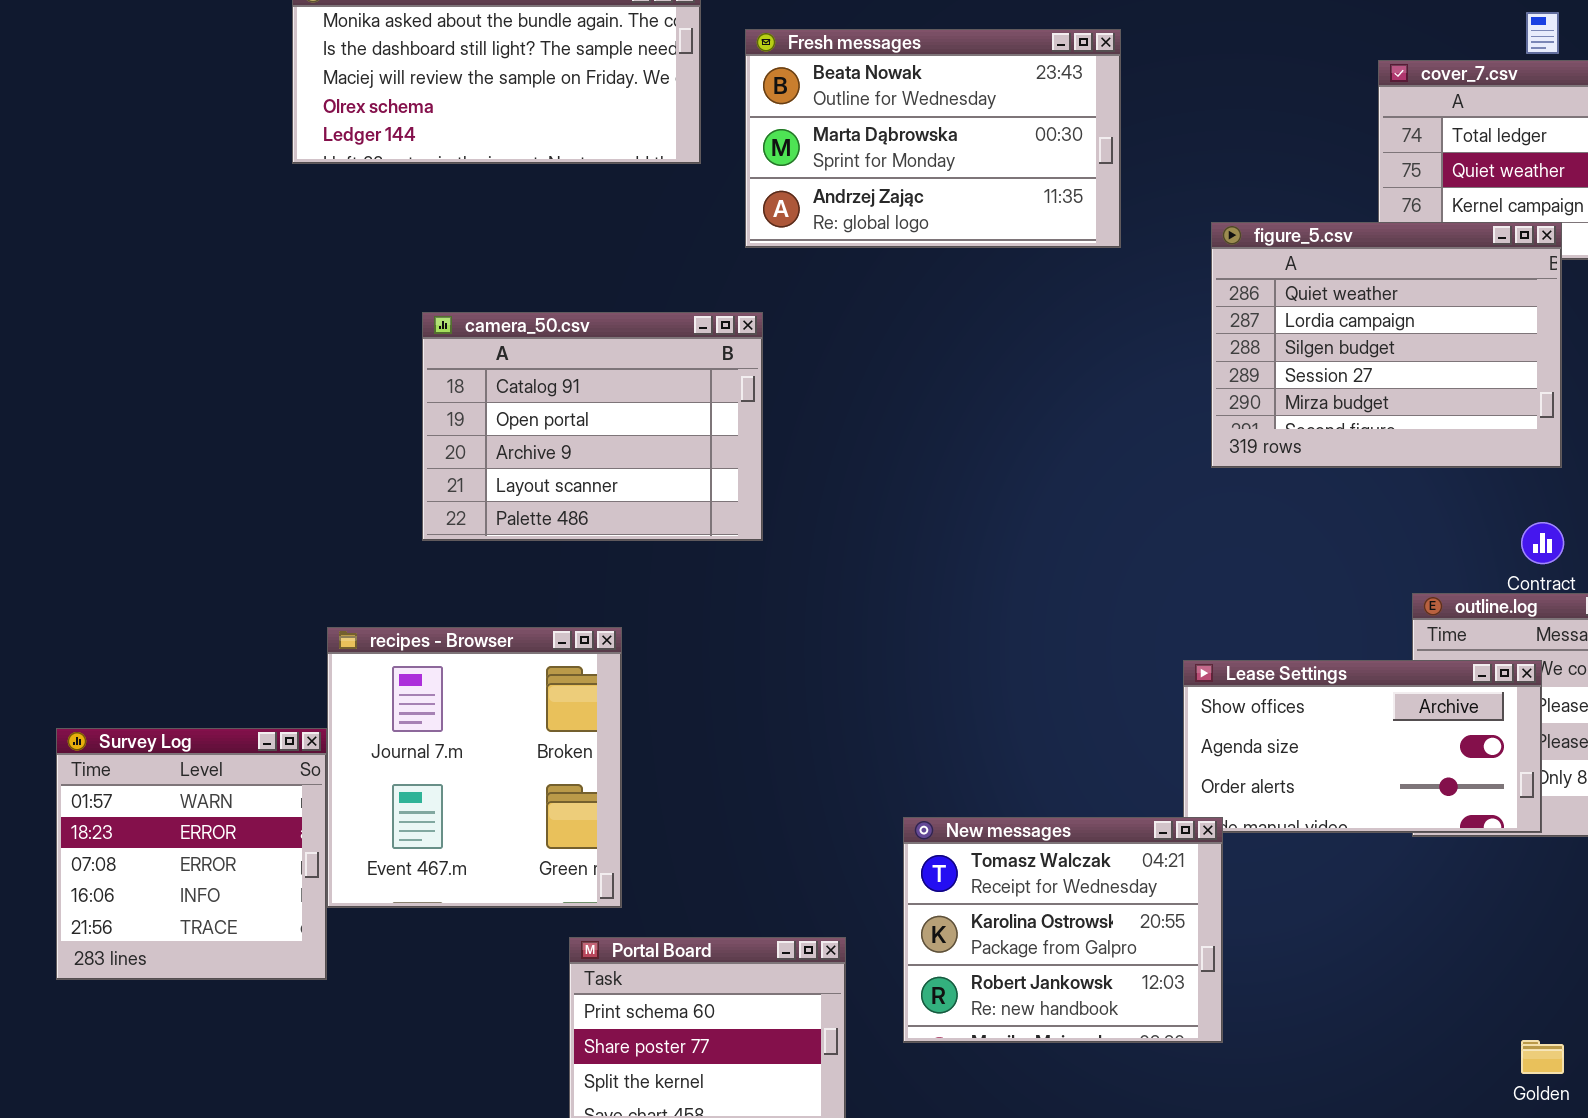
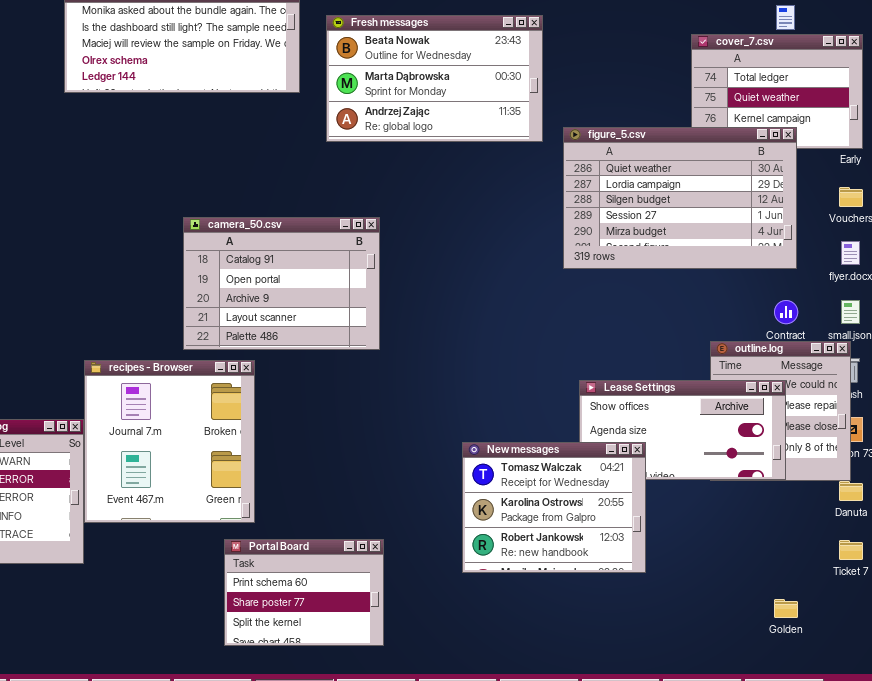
figure_5.csv: [1211,222,1562,468] -> [563,127,797,269], resized
camera_50.csv: [422,312,763,541] -> [183,217,380,350], moved
New messages: [903,817,1223,1043] -> [462,442,646,573], moved

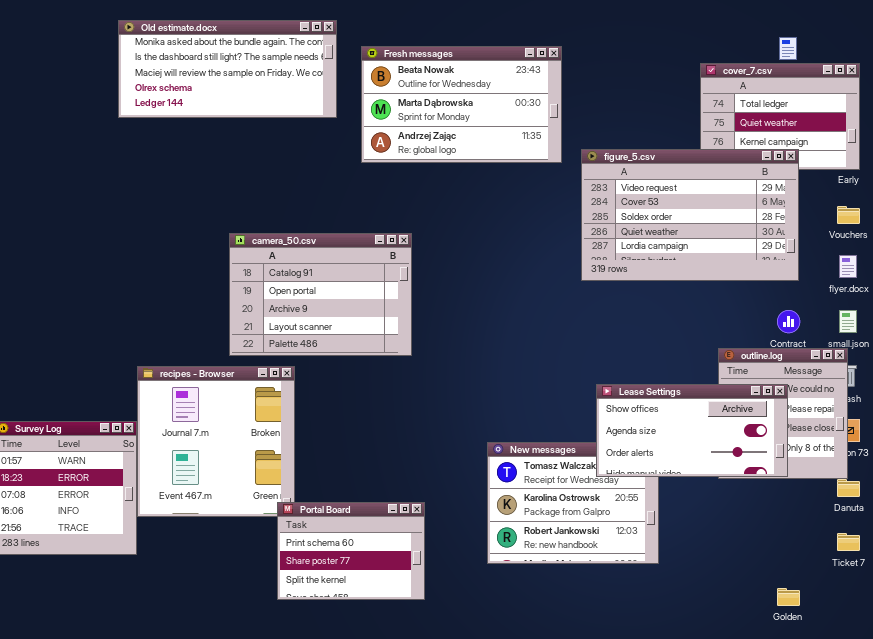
figure_5.csv: [563,127,797,269] -> [581,149,799,281], scrolled up 3 rows
Lease Settings: [579,380,786,480] -> [596,384,788,477], raised
Portal Board: [224,539,384,646] -> [277,502,425,600], moved

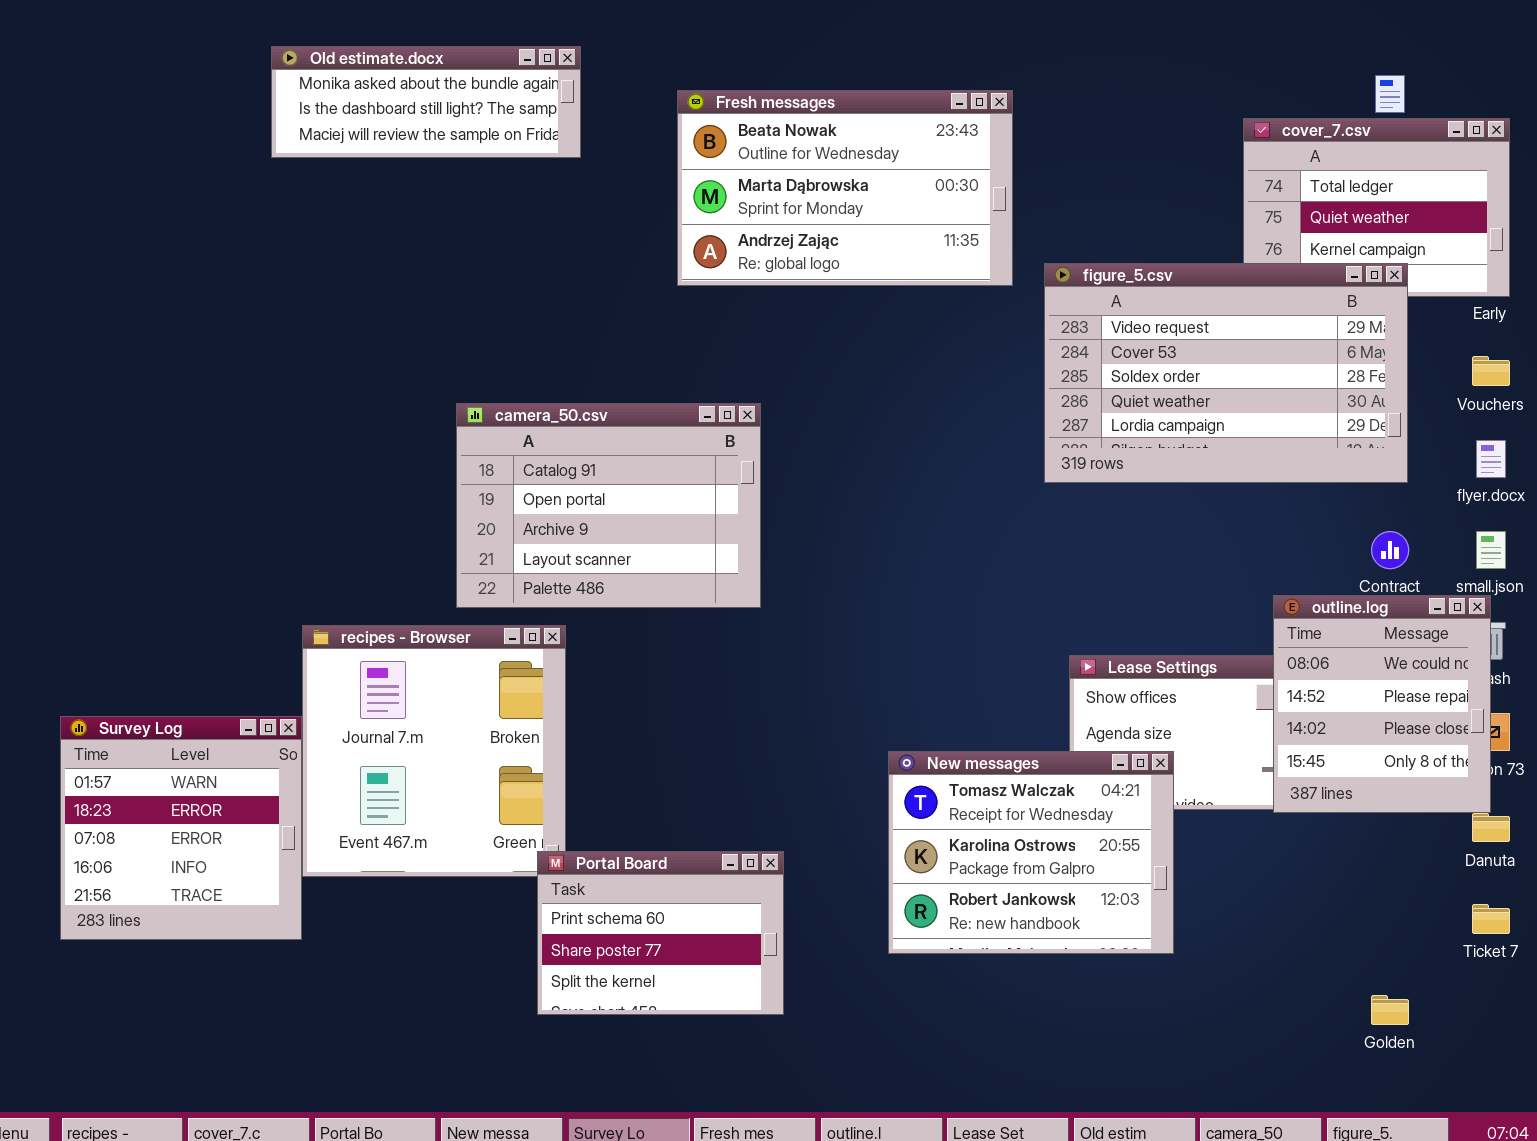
Old estimate.docx: [118,20,337,118] -> [271,46,581,158], resized
outline.log: [718,348,848,479] -> [1273,595,1491,813], raised
New messages: [487,442,659,564] -> [888,751,1174,954], raised

